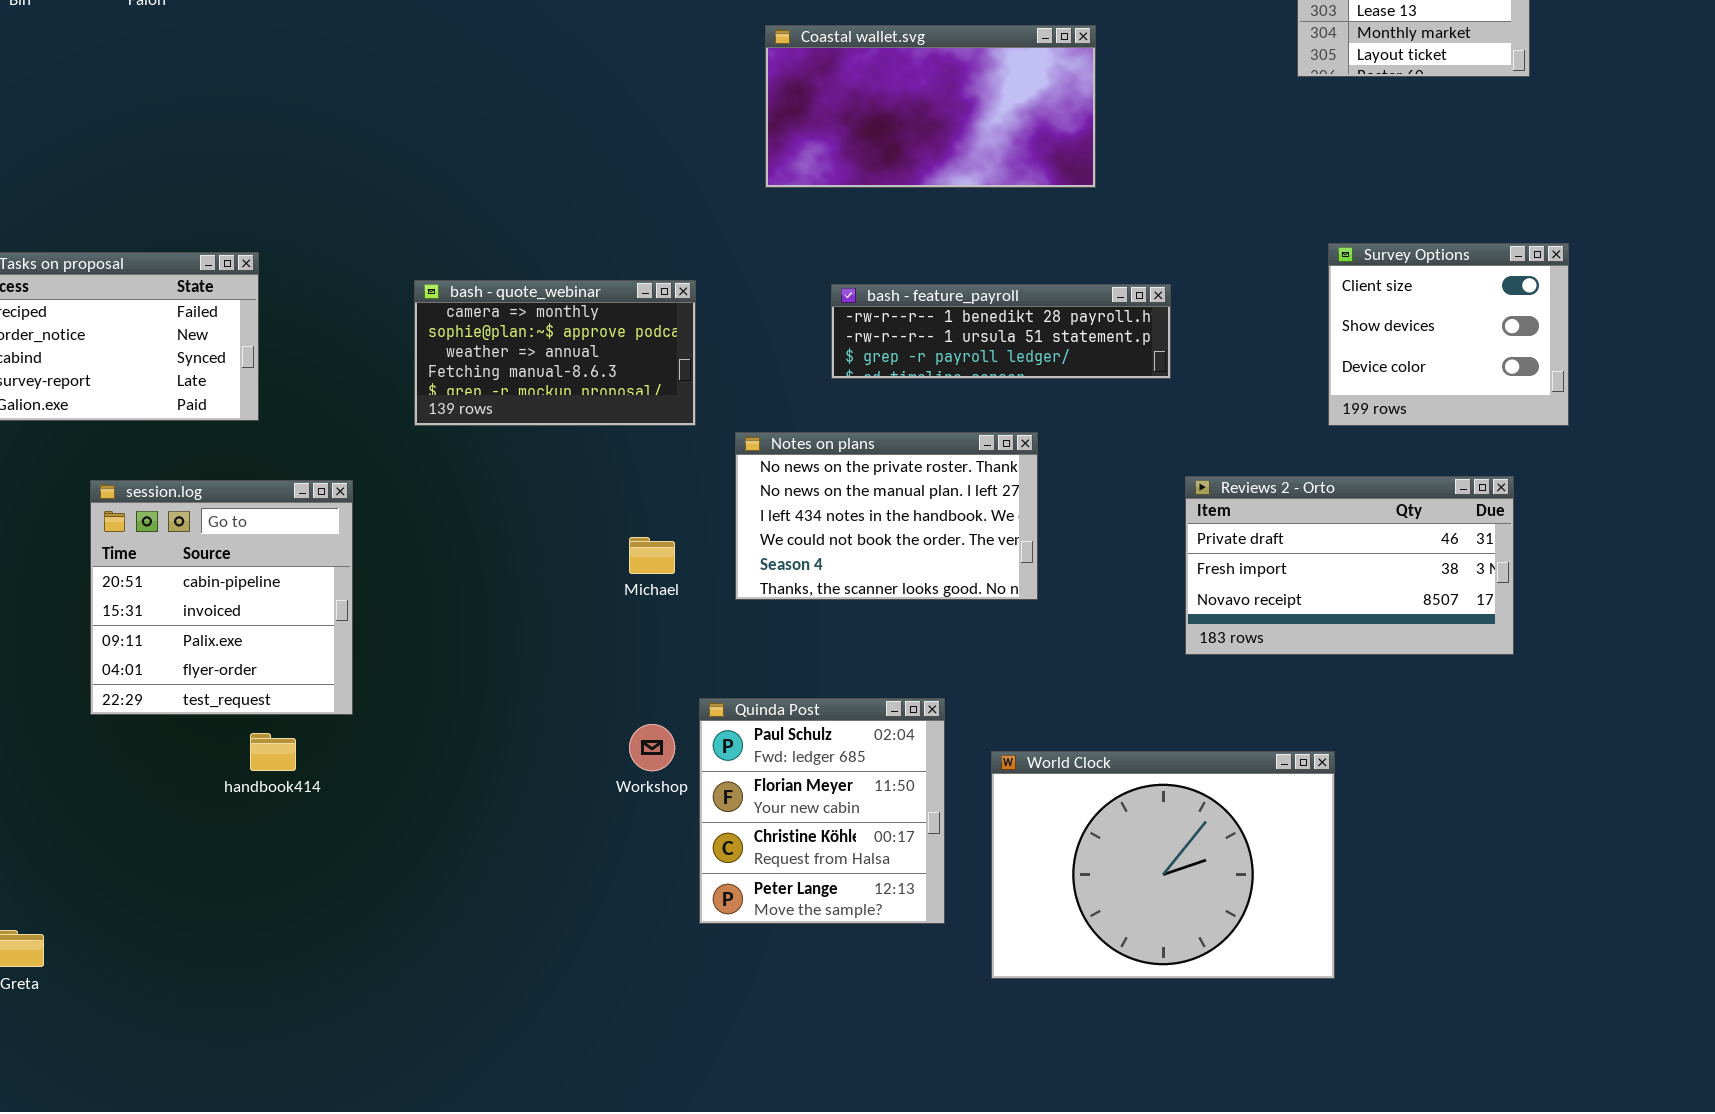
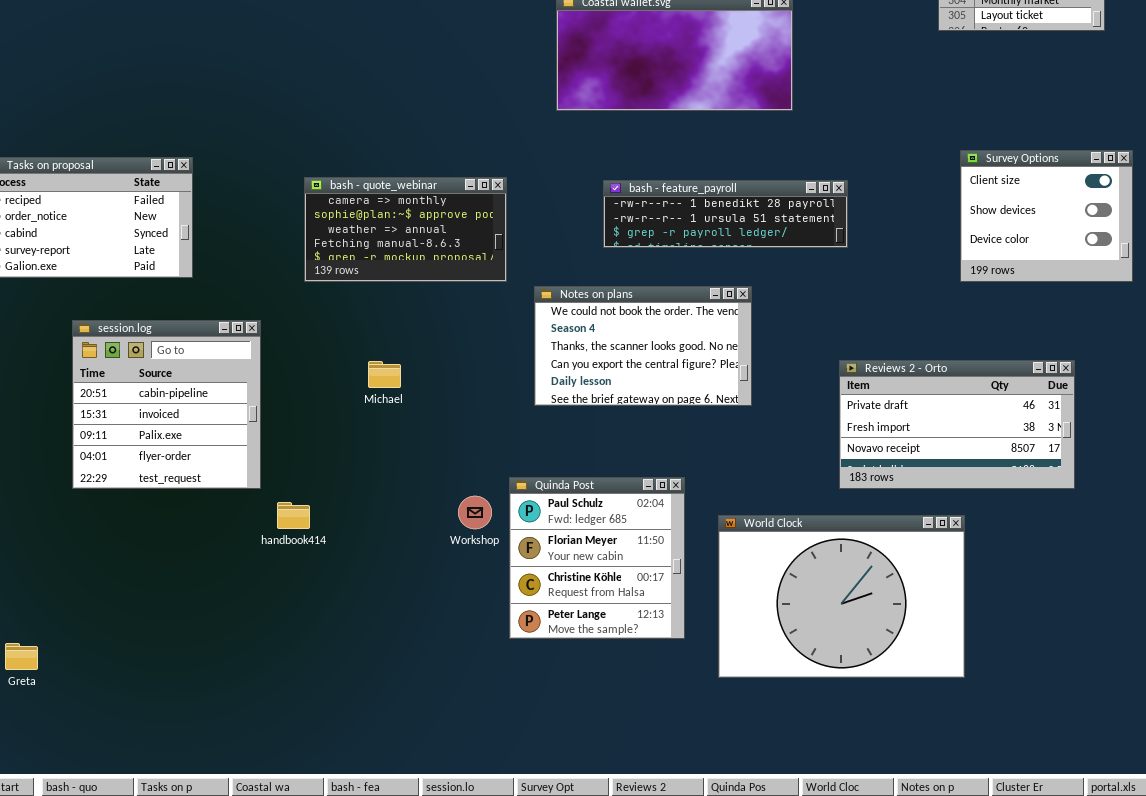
Notes on plans: [735,432,1038,600] -> [534,286,752,406], scrolled down 3 rows
Reviews 2 - Orto: [1185,476,1514,655] -> [839,360,1075,489], moved
Michael: [629,537,675,574] -> [368,361,401,388], moved
handbook414: [250,733,296,771] -> [277,502,310,529], moved

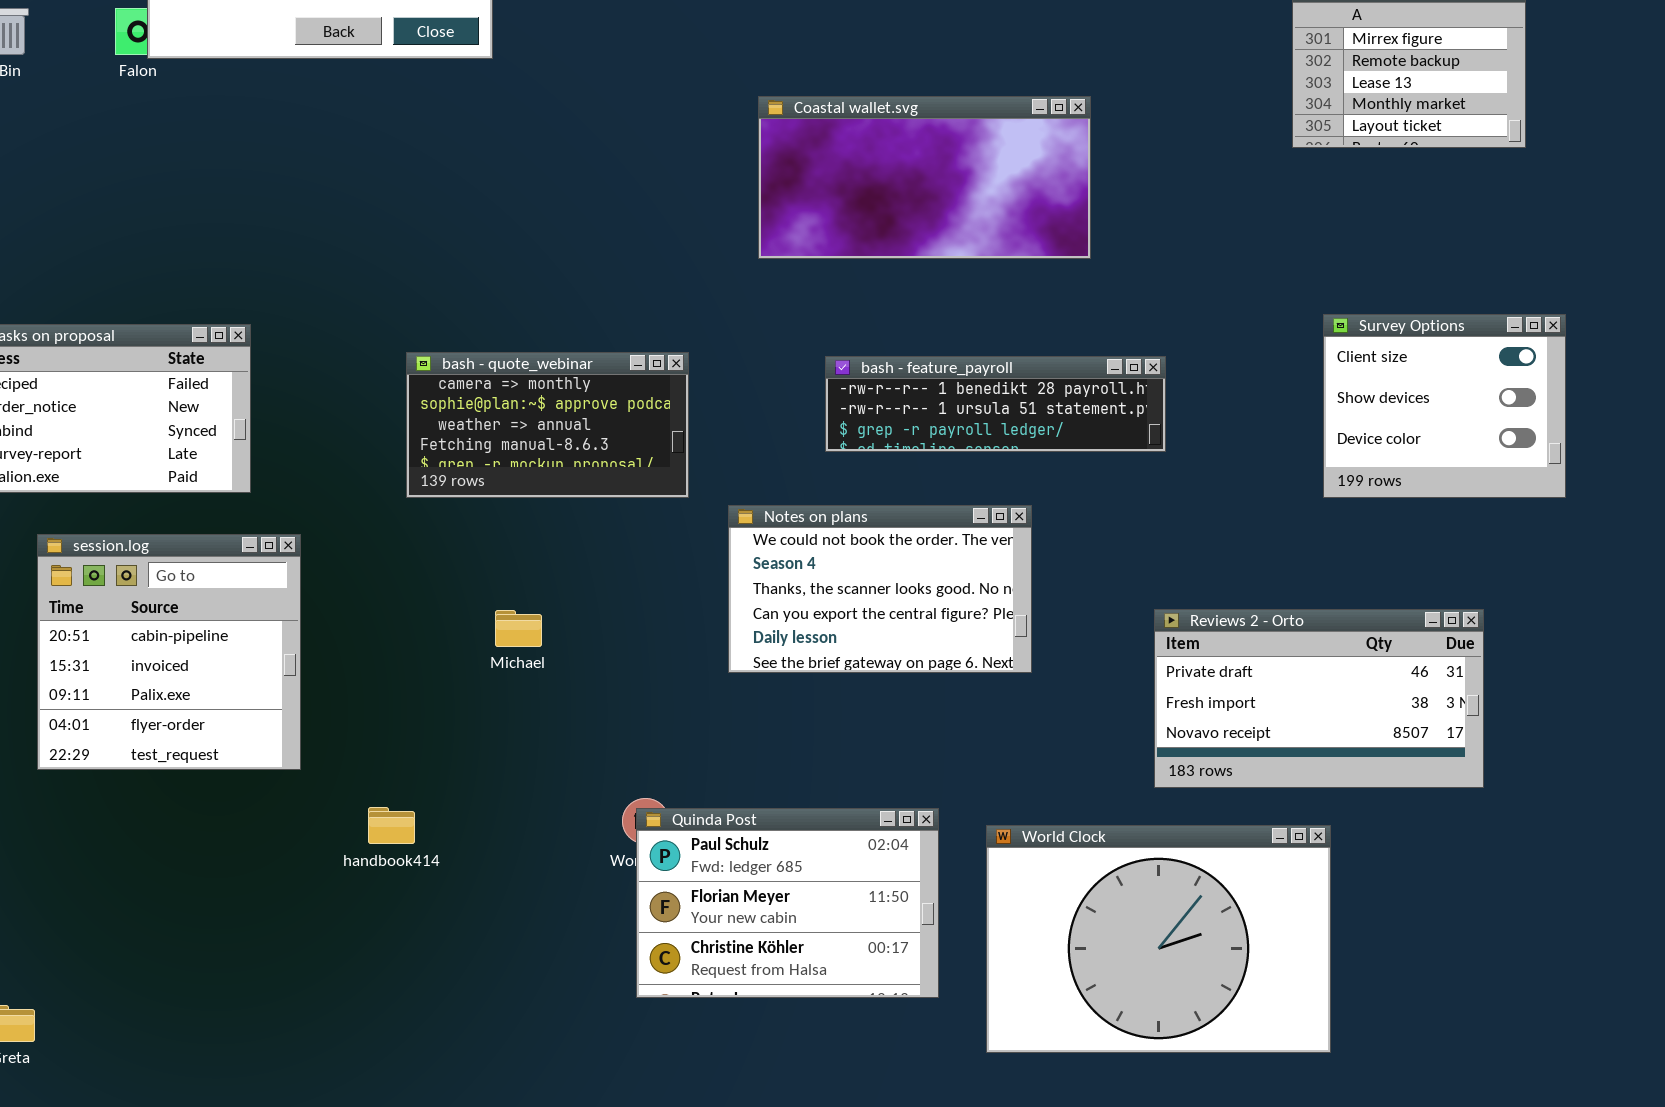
session.log: [72,320,261,489] -> [37,534,301,770], moved
Quinda Post: [509,477,685,639] -> [636,808,939,998], resized

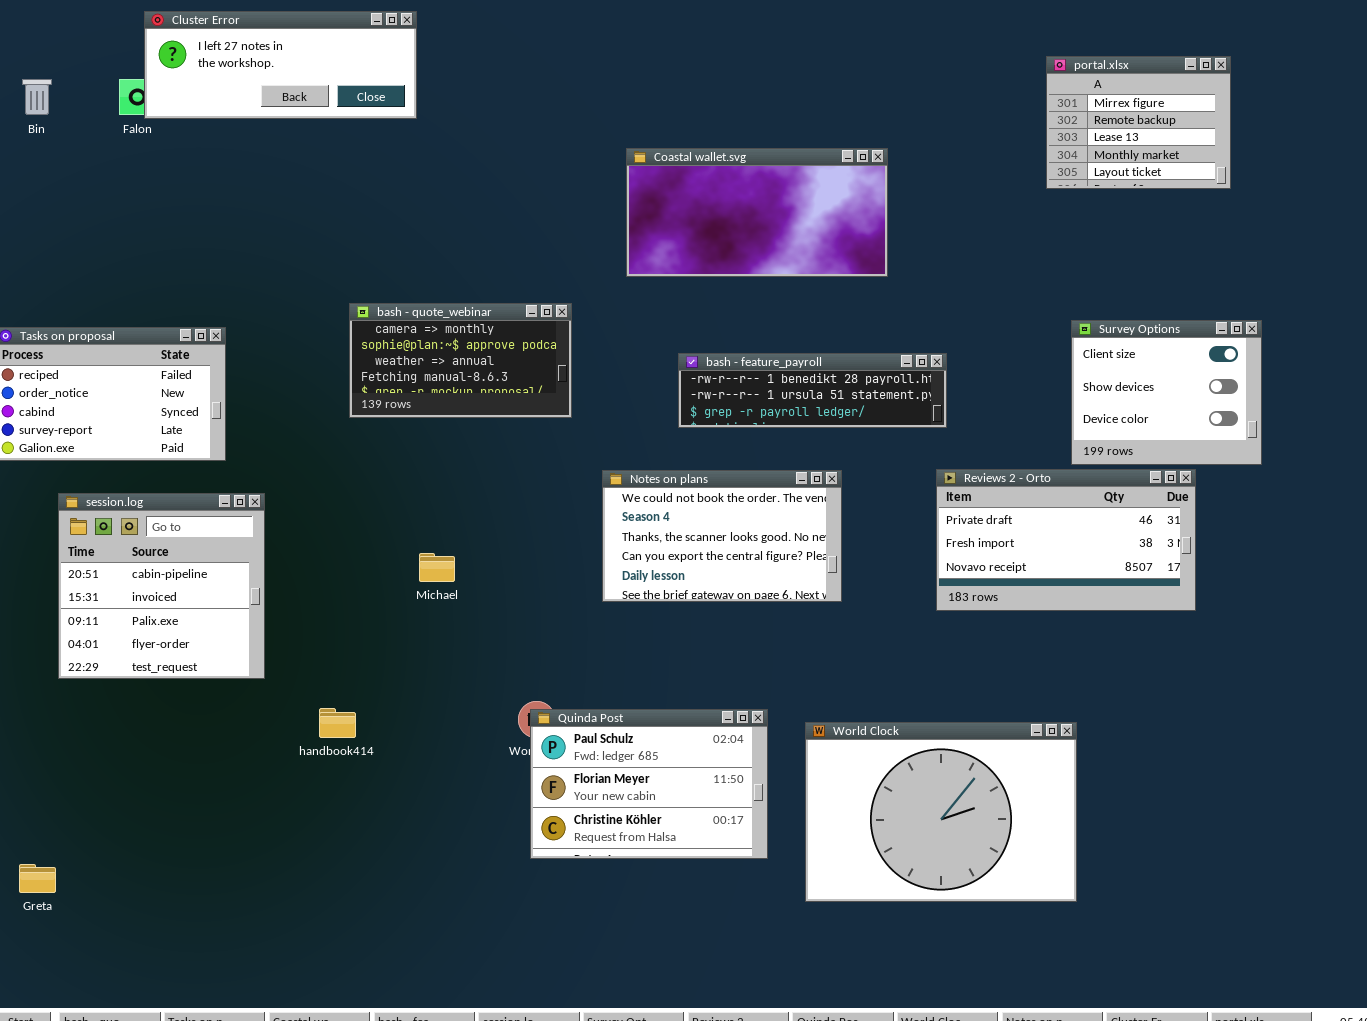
bash - quote_webinar: [406,352,689,498] -> [349,303,572,418], moved
Reviews 2 - Orto: [1154,609,1484,788] -> [936,469,1196,611], moved

